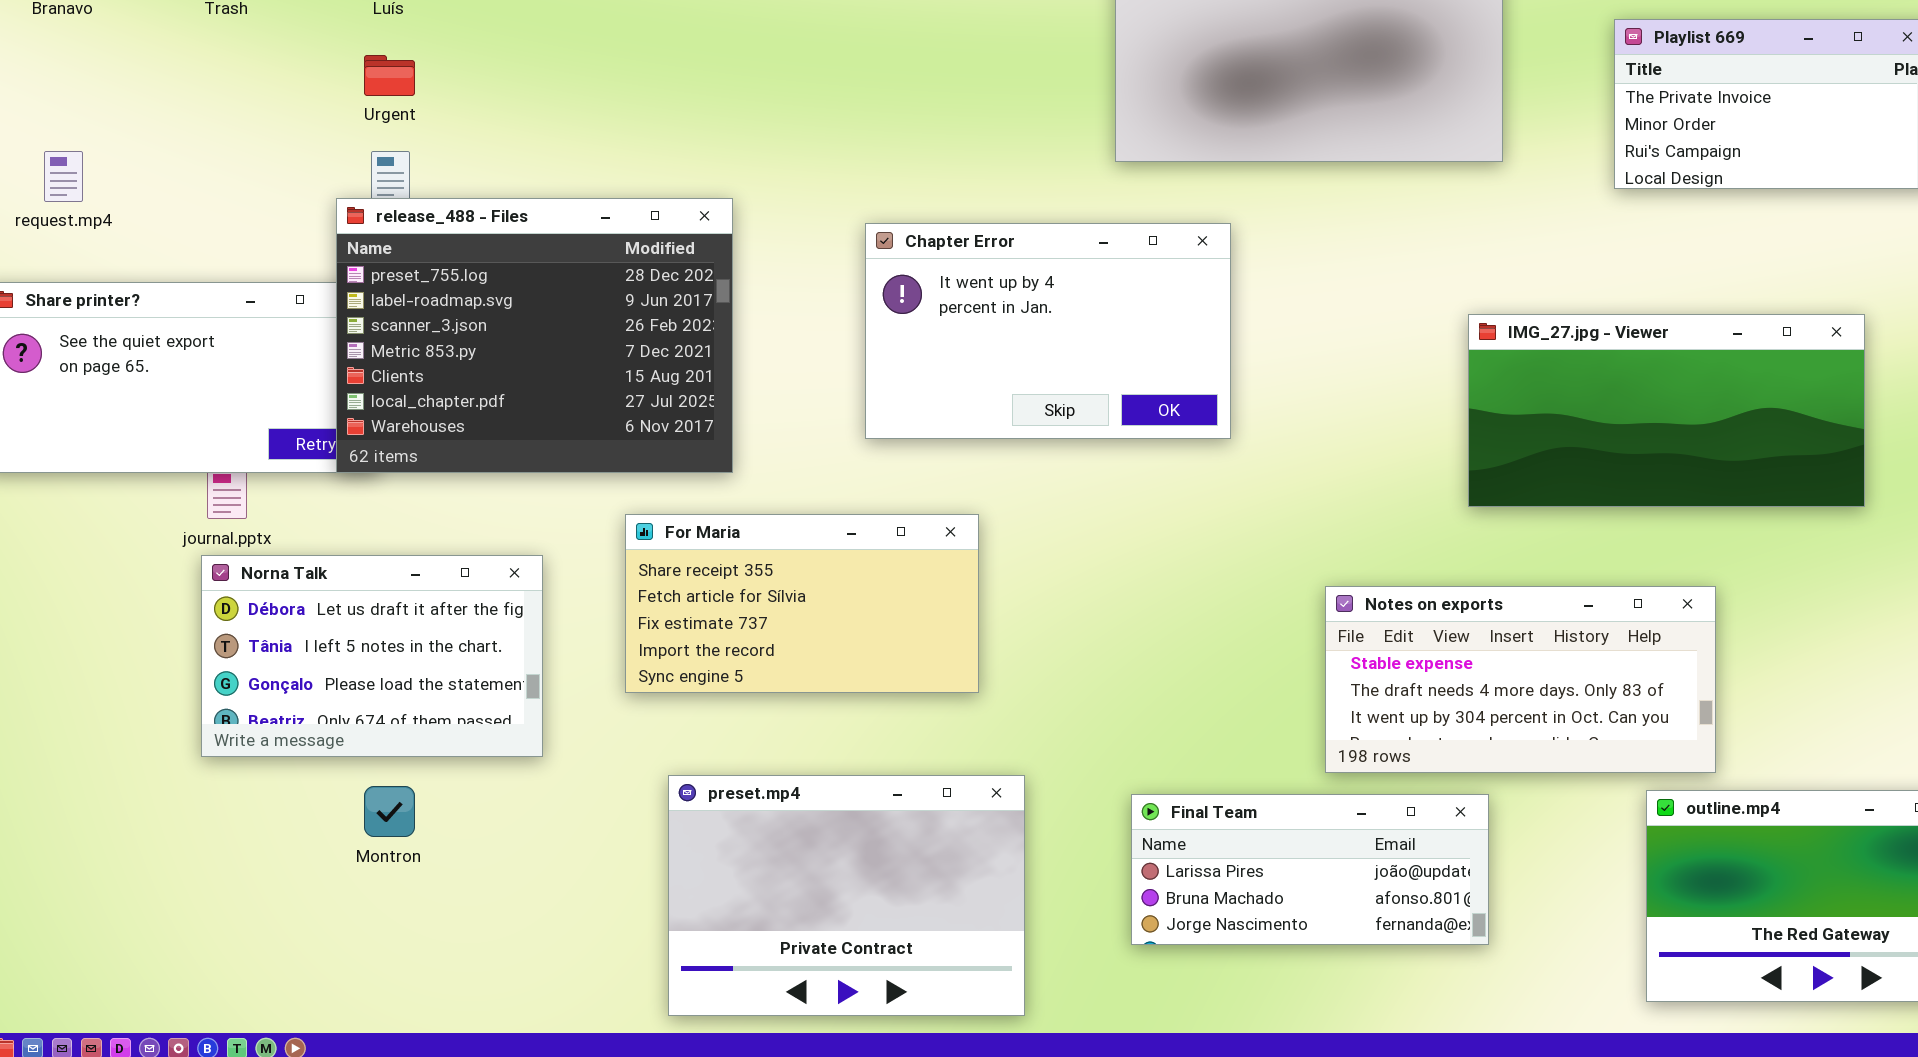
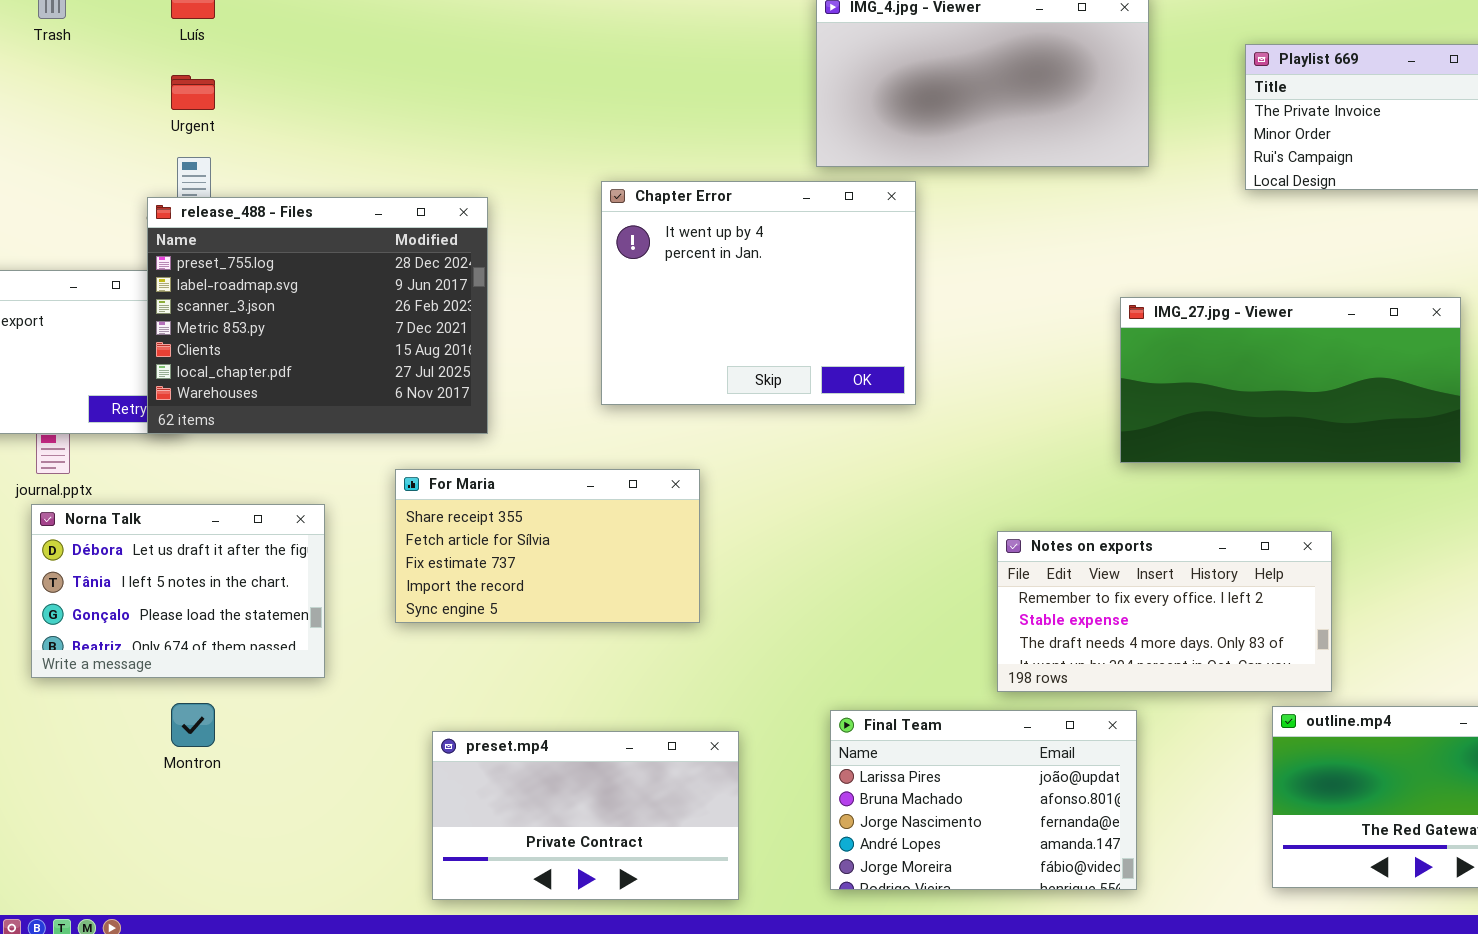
Chapter Error: [865,223,1231,439] -> [601,181,916,405], resized
Notes on exports: [1325,586,1716,773] -> [997,531,1332,692], scrolled up 1 row
preset.mp4: [668,775,1025,1016] -> [432,731,739,900], resized
Final Team: [1131,794,1489,945] -> [830,710,1137,890], resized

